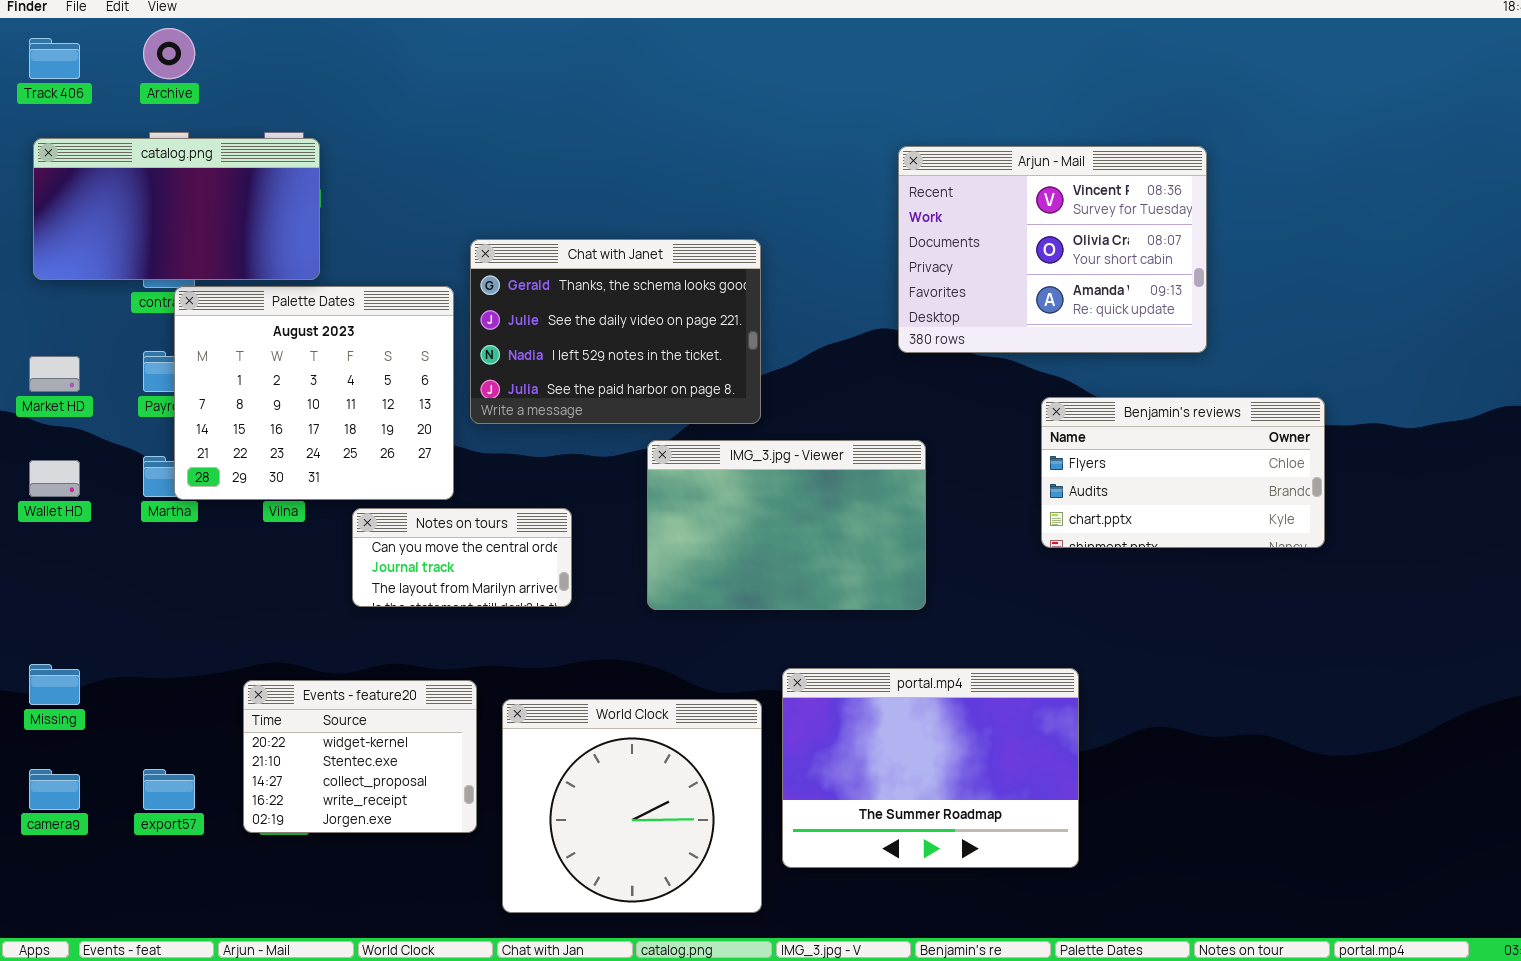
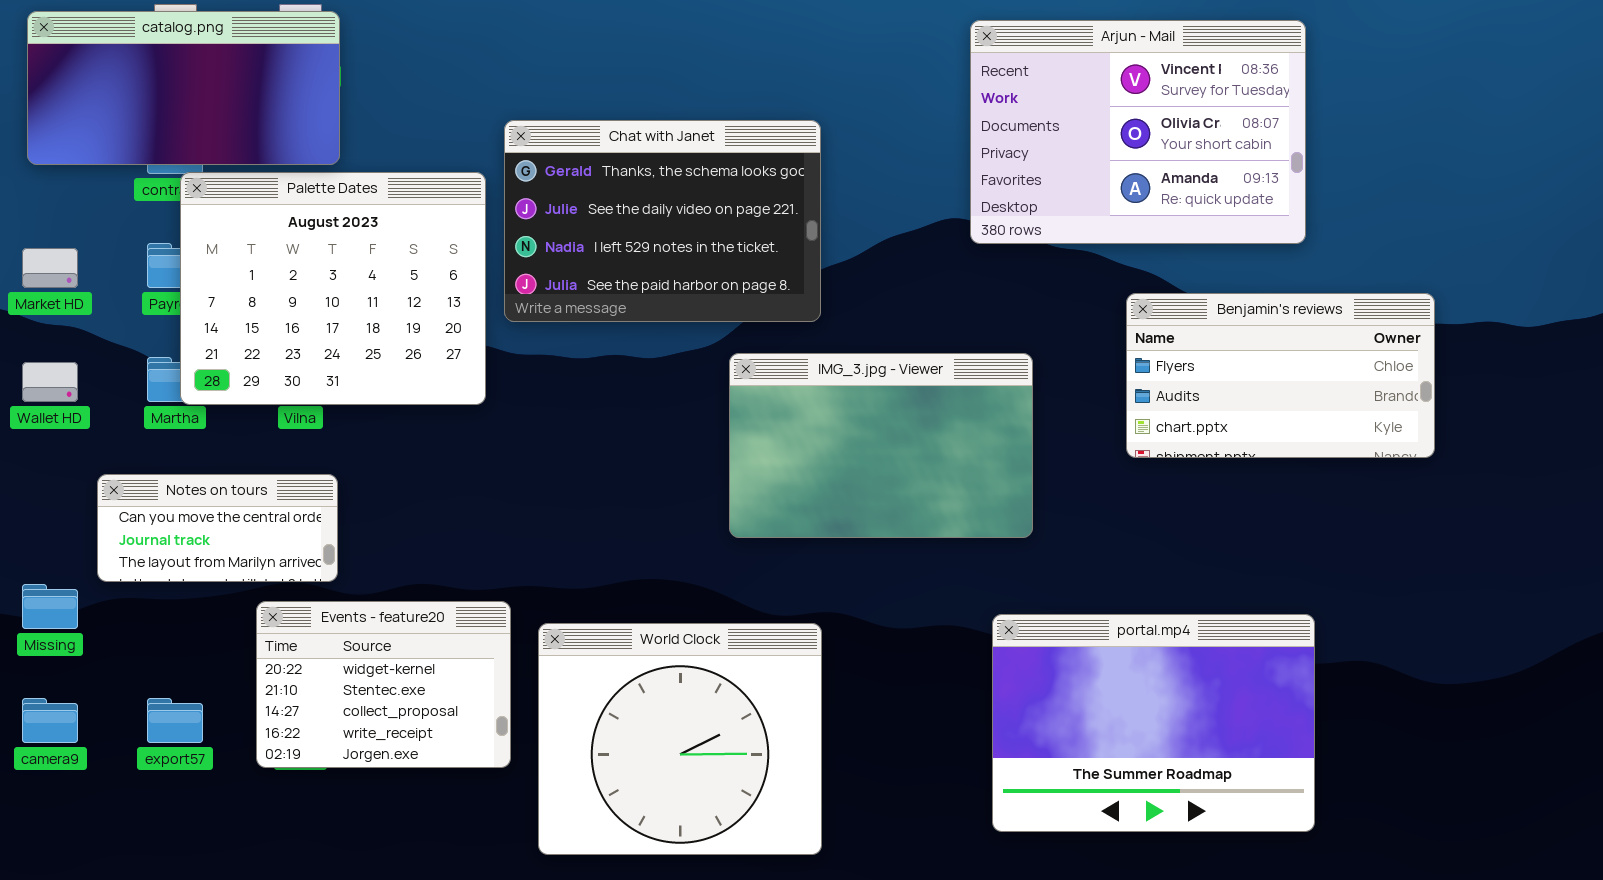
IMG_3.jpg - Viewer: [647,440,926,610] -> [729,353,1033,538], moved
Notes on tours: [352,508,572,607] -> [97,474,338,582], moved
portal.mp4: [782,668,1079,868] -> [992,614,1315,832], moved

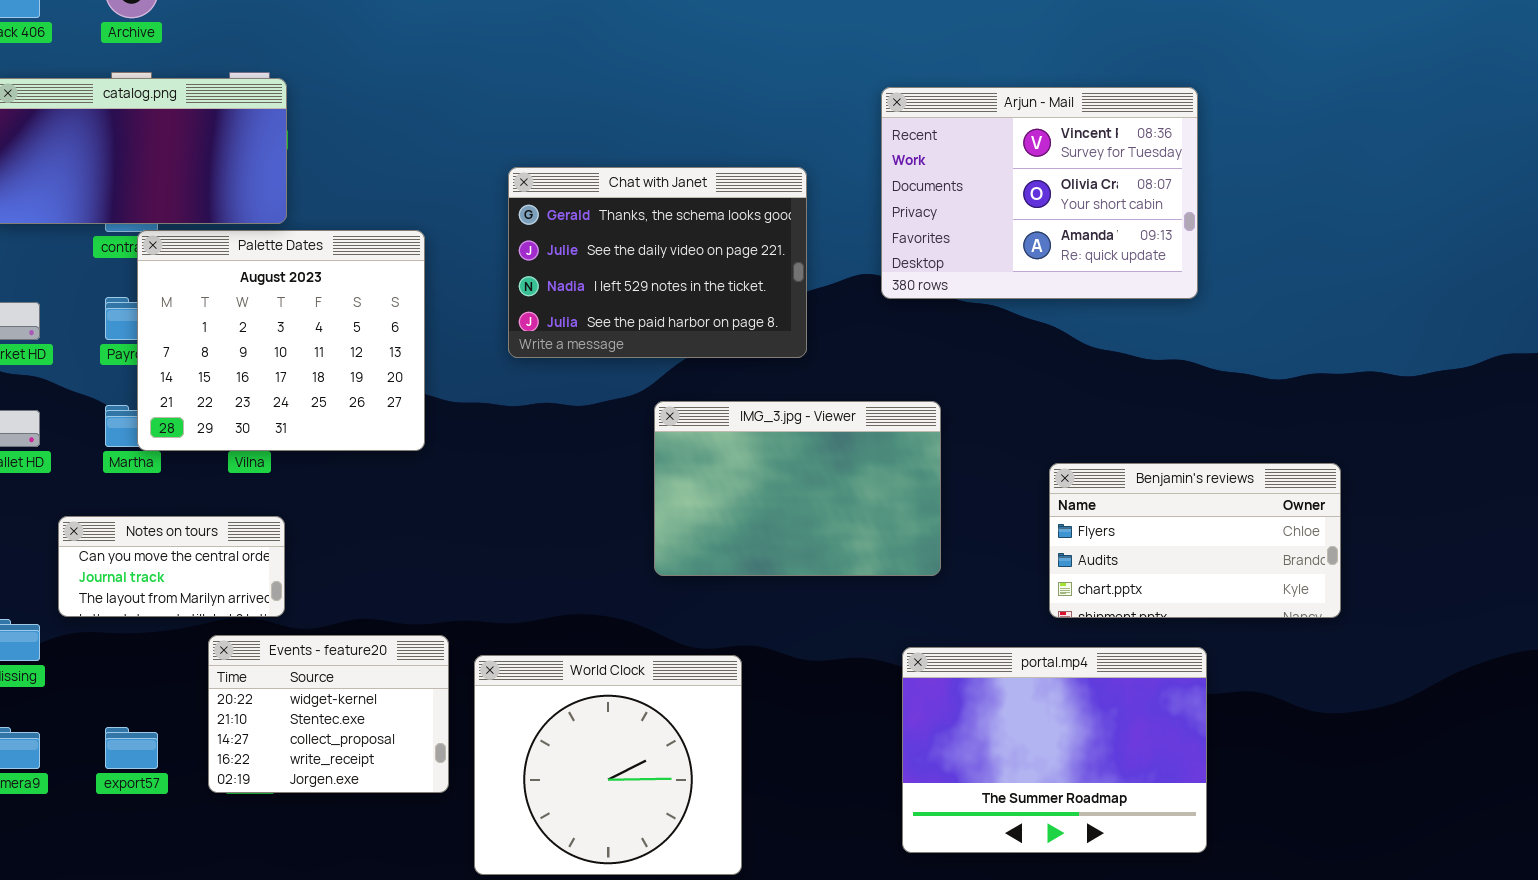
Chat with Janet: [504,120,821,322] -> [508,167,807,358], moved
Benjamin's reviews: [1126,293,1435,458] -> [1049,463,1341,618], moved

